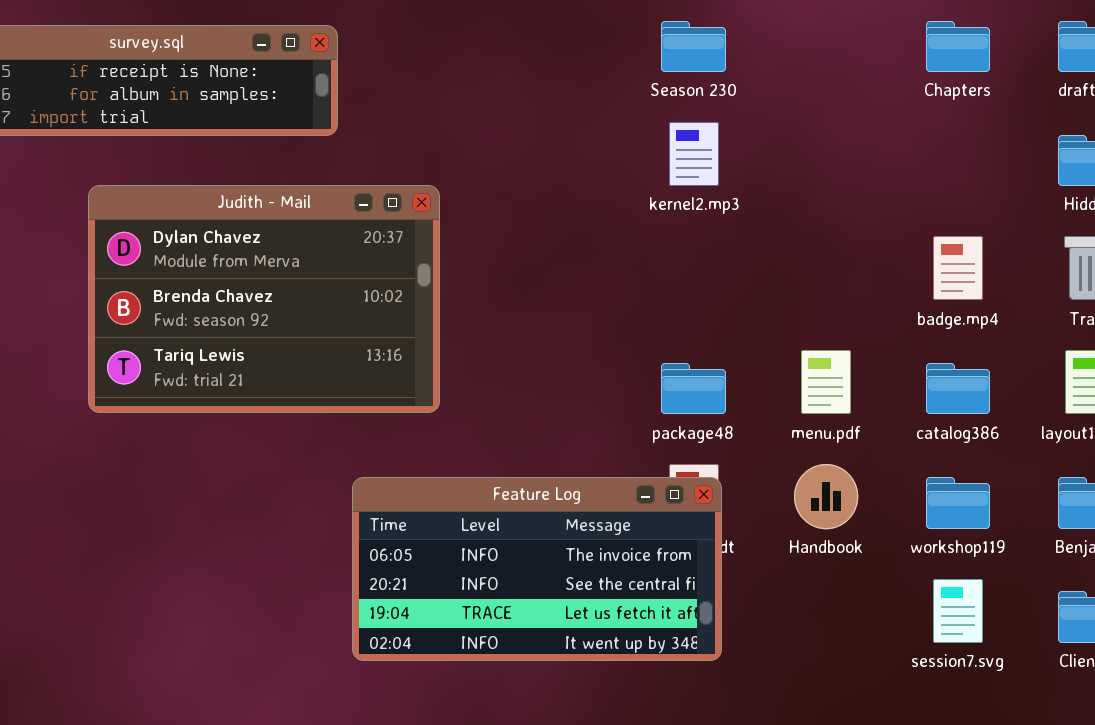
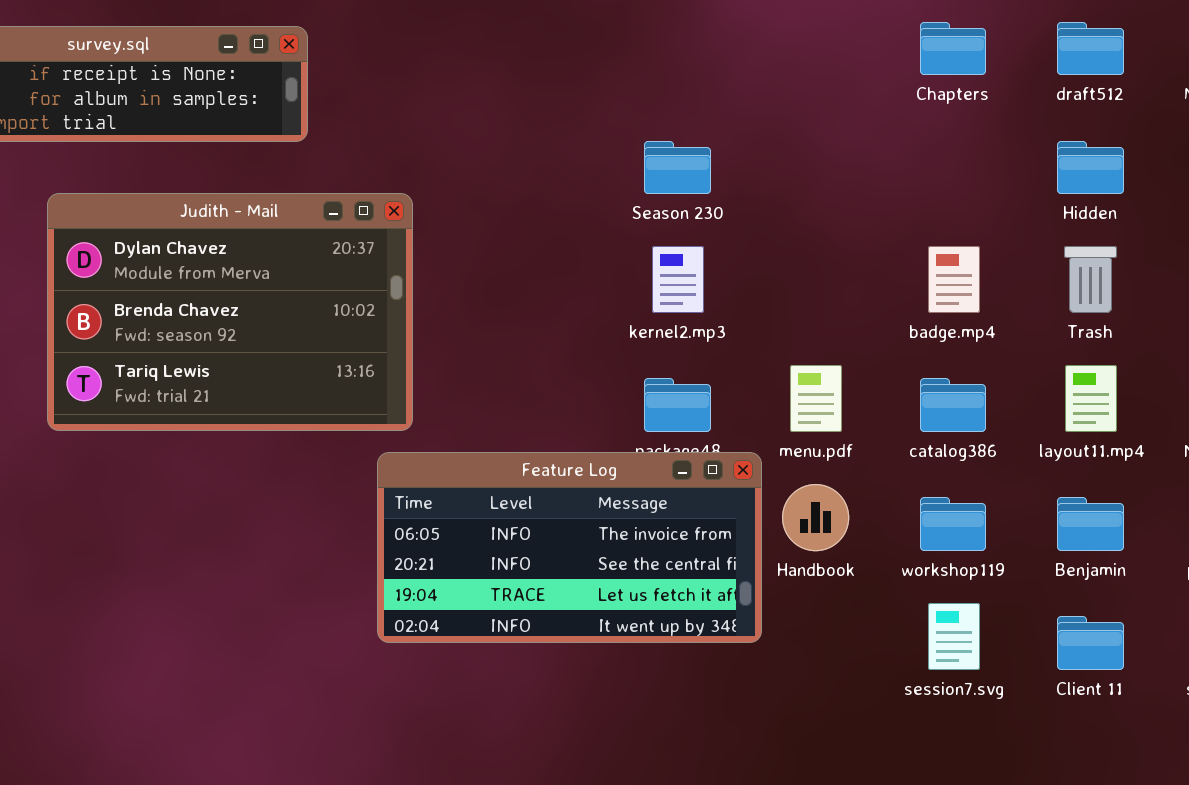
Season 230: [661,21,726,72] -> [644,141,711,194], moved
kernel2.mp3: [669,122,719,186] -> [652,246,704,313], moved
Feature Log: [352,477,722,661] -> [377,452,762,643], moved

